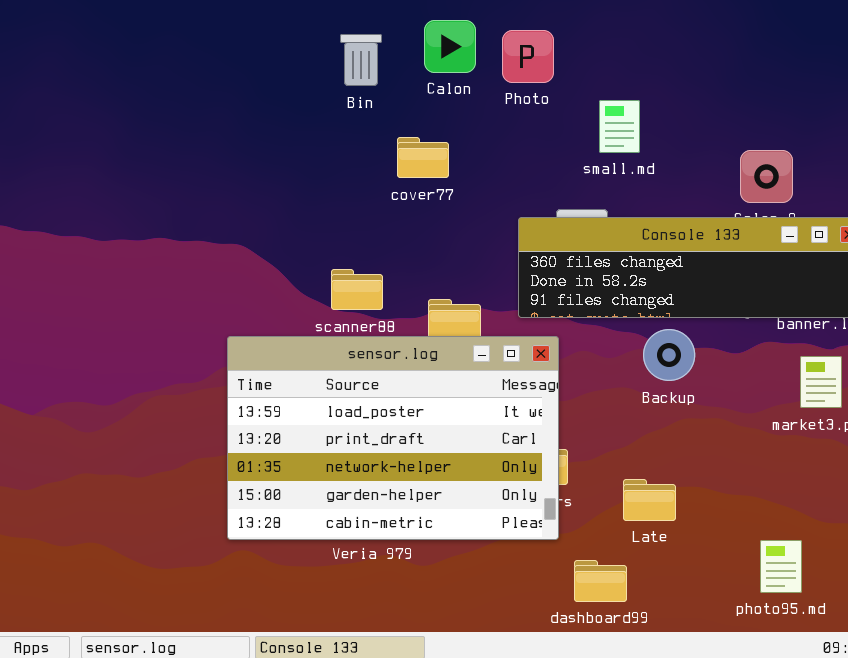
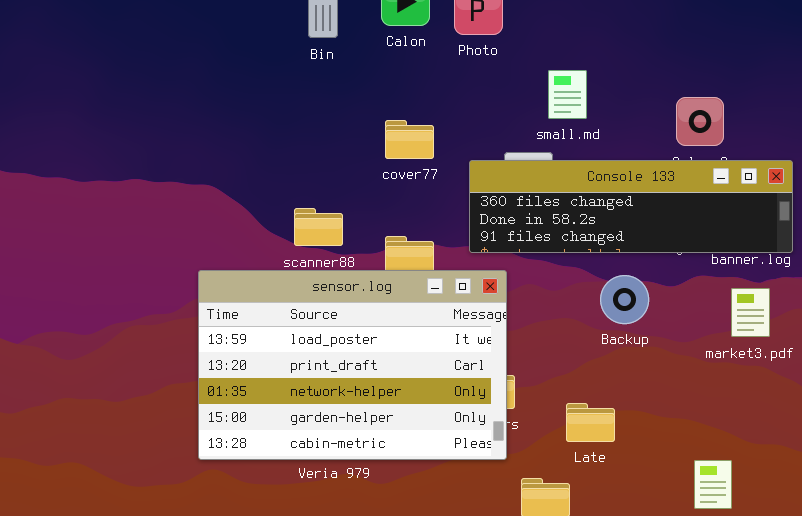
small.md: [599,100,640,153] -> [548,70,587,119], moved
cover77: [397,137,449,178] -> [385,120,434,159], moved
Backup: [643,329,695,381] -> [600,275,649,324], moved

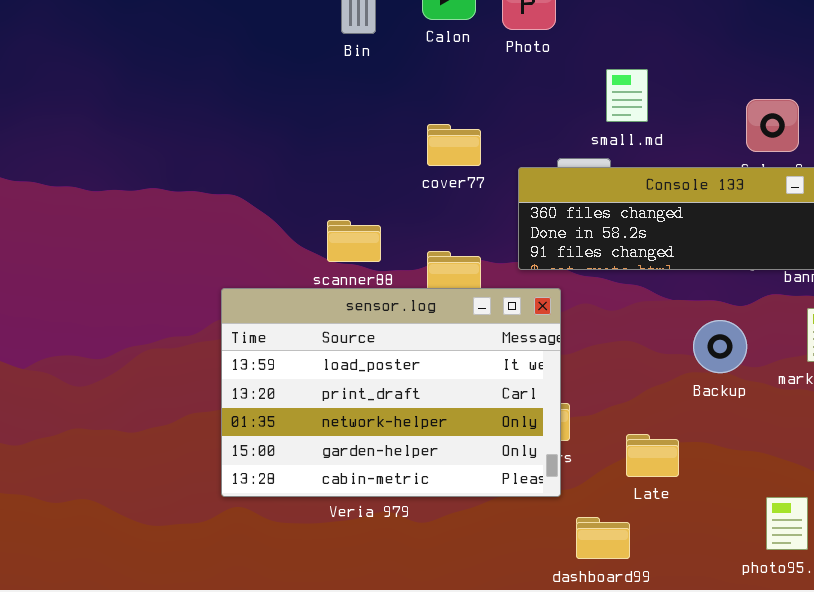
Backup: [600,275,649,324] -> [693,320,747,373], moved

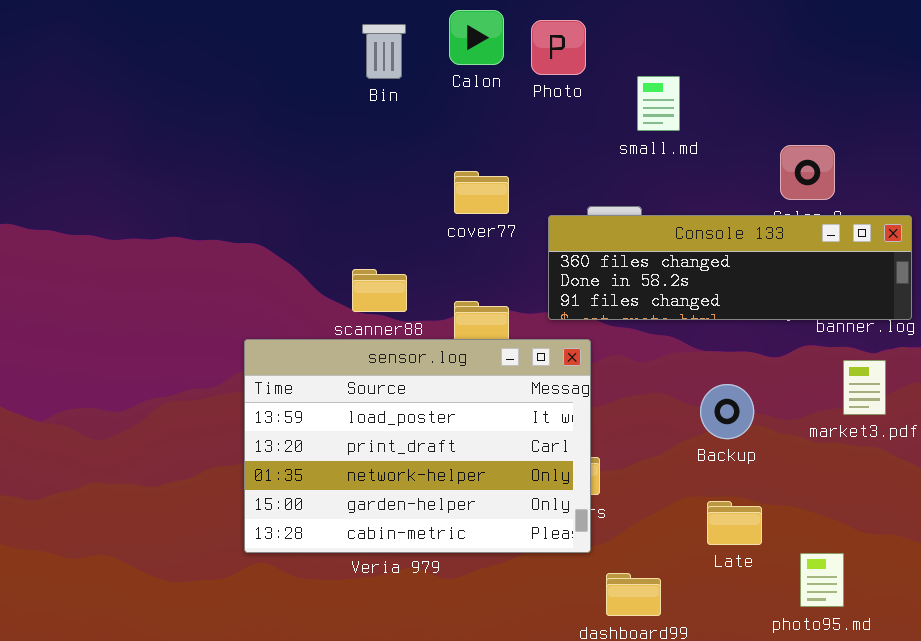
small.md: [606,69,648,122] -> [637,76,680,131], moved
Backup: [693,320,747,373] -> [700,384,754,439], moved
Late: [626,434,679,477] -> [707,501,762,545], moved

